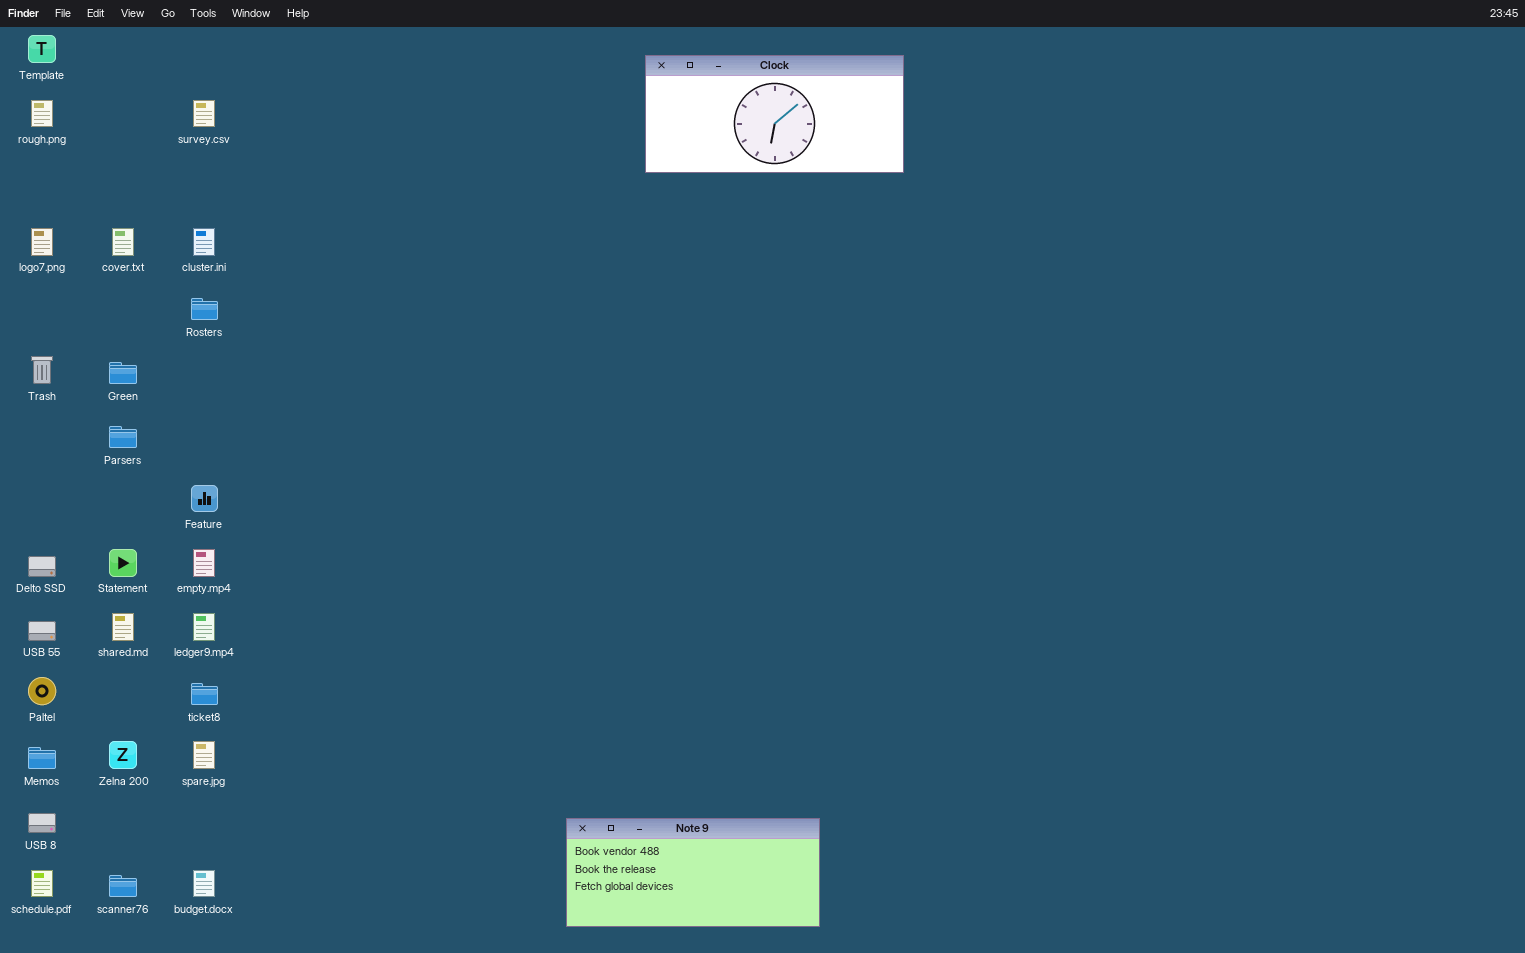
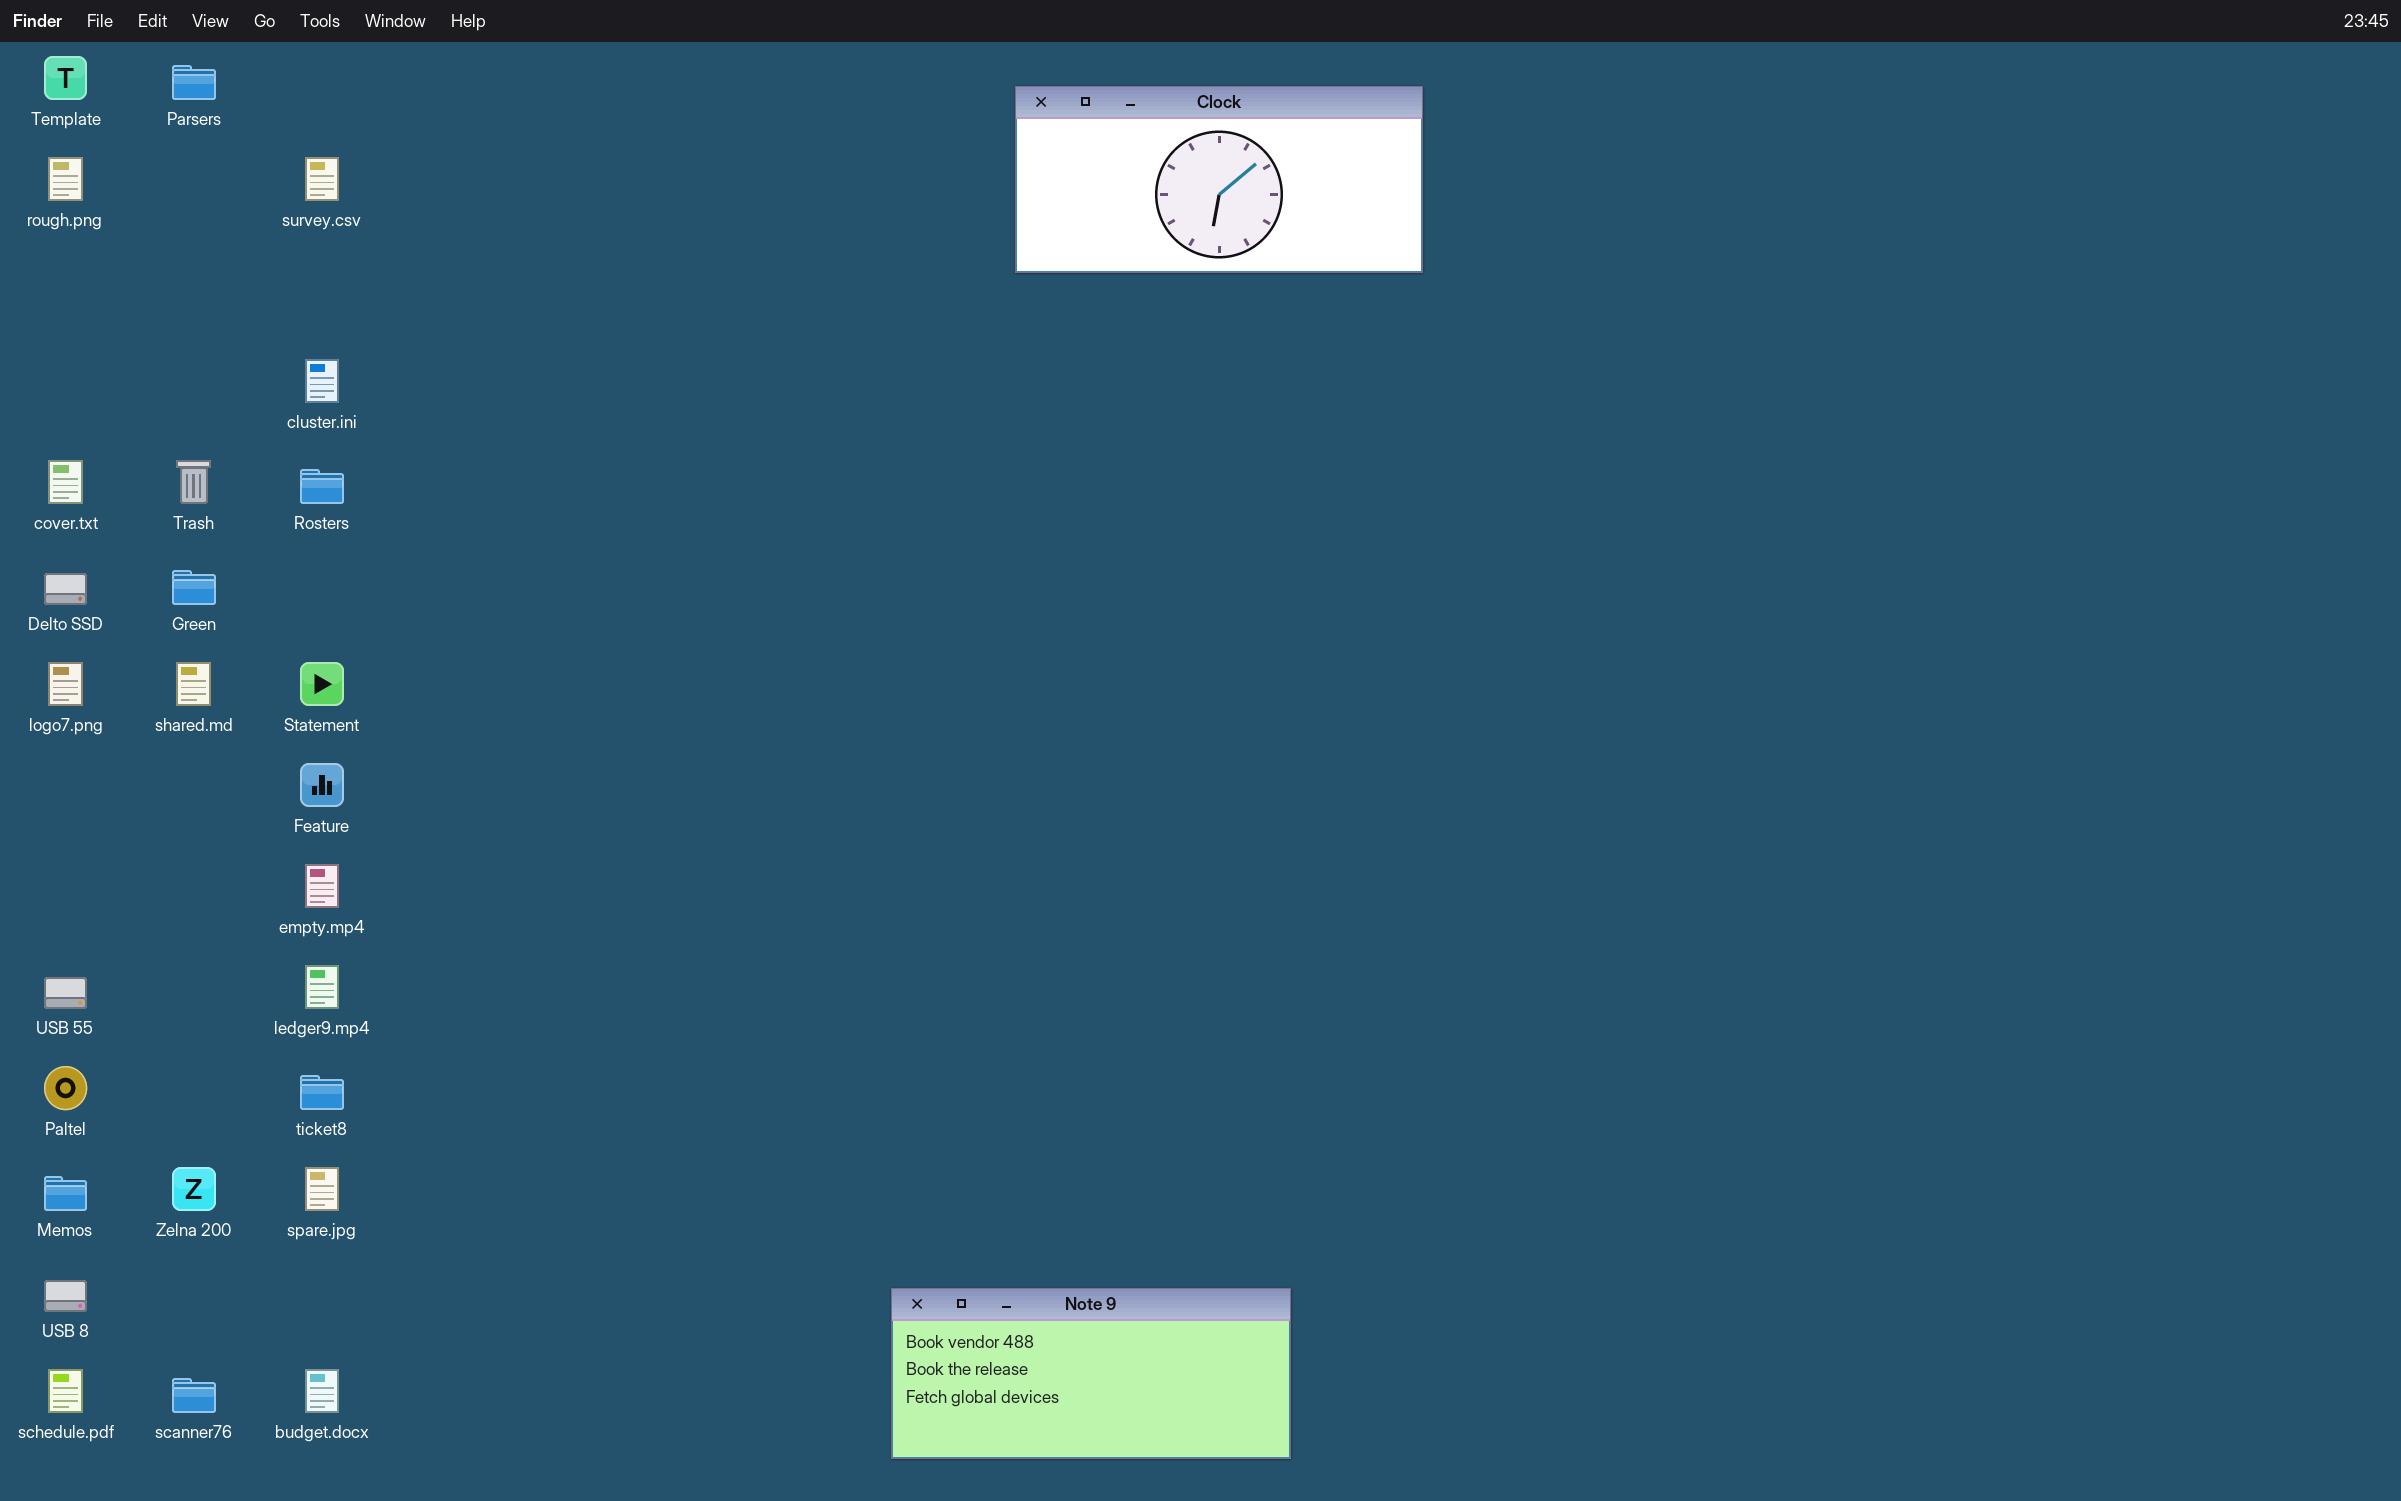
logo7.png: [31,228,53,256] -> [48,662,83,706], moved
cover.txt: [112,228,134,256] -> [48,460,83,504], moved
Trash: [31,356,53,384] -> [176,460,211,504], moved
Parsers: [109,426,137,448] -> [172,65,216,100], moved
Statement: [109,549,137,577] -> [300,662,344,706], moved
Delto SSD: [28,556,56,577] -> [44,573,87,605], moved
shared.md: [112,613,134,641] -> [176,662,211,706], moved

